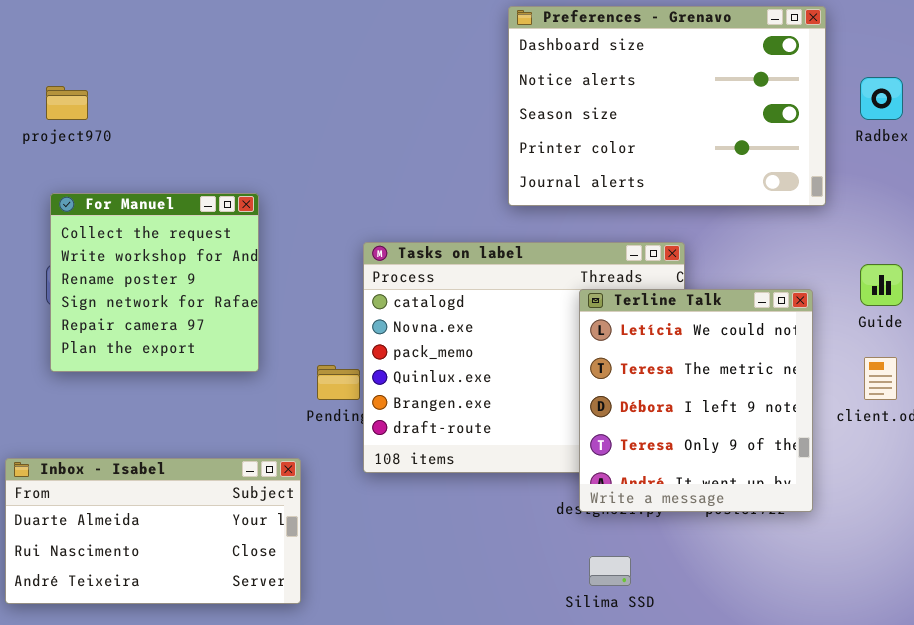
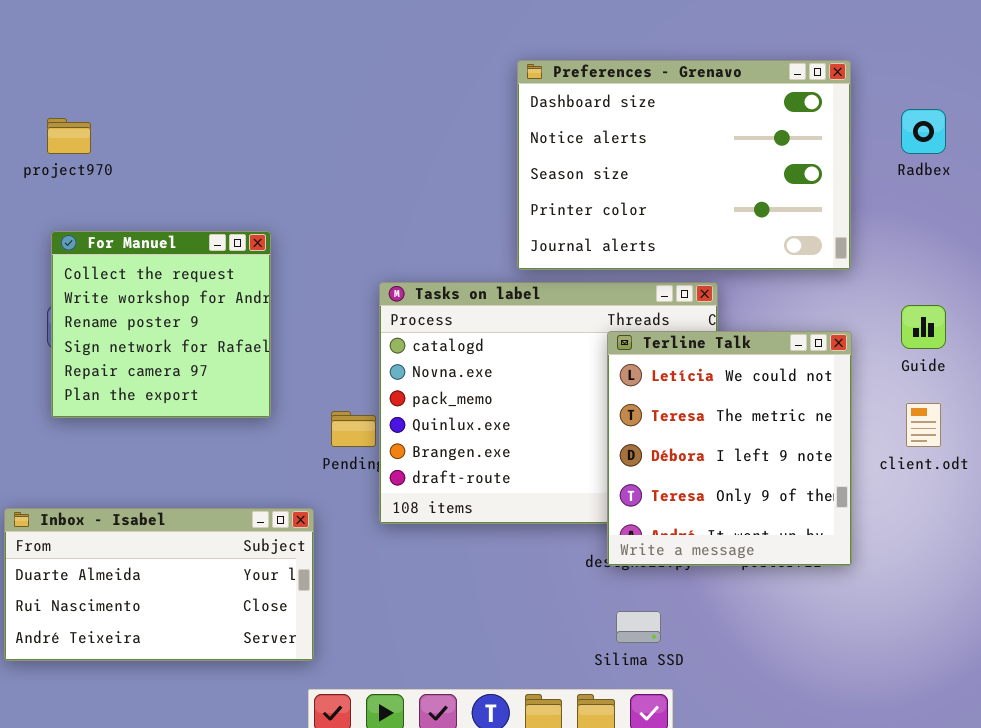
Preferences - Grenavo: [508,6,826,206] -> [517,60,851,270], moved

